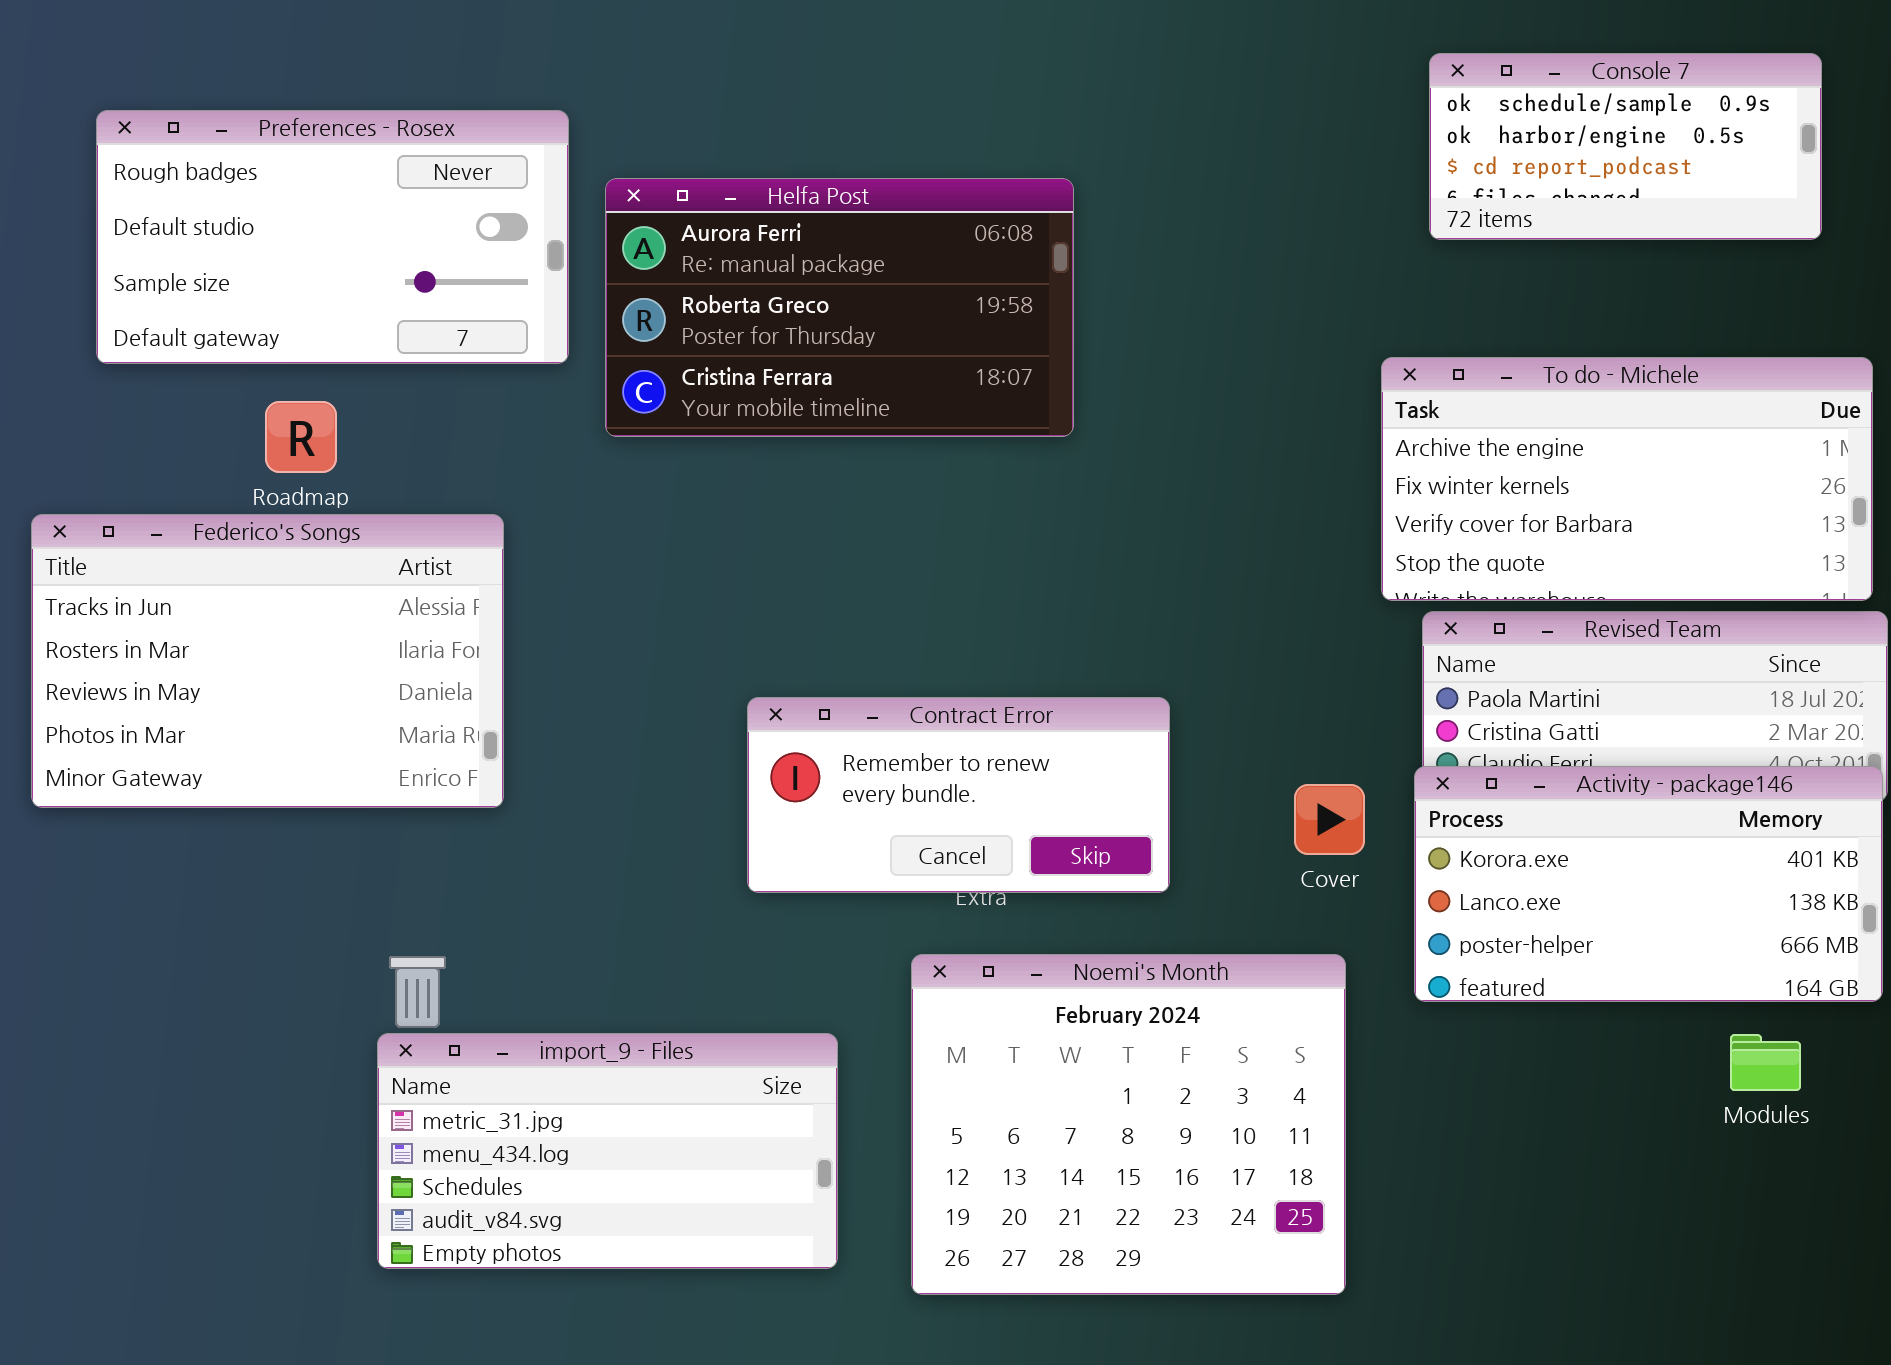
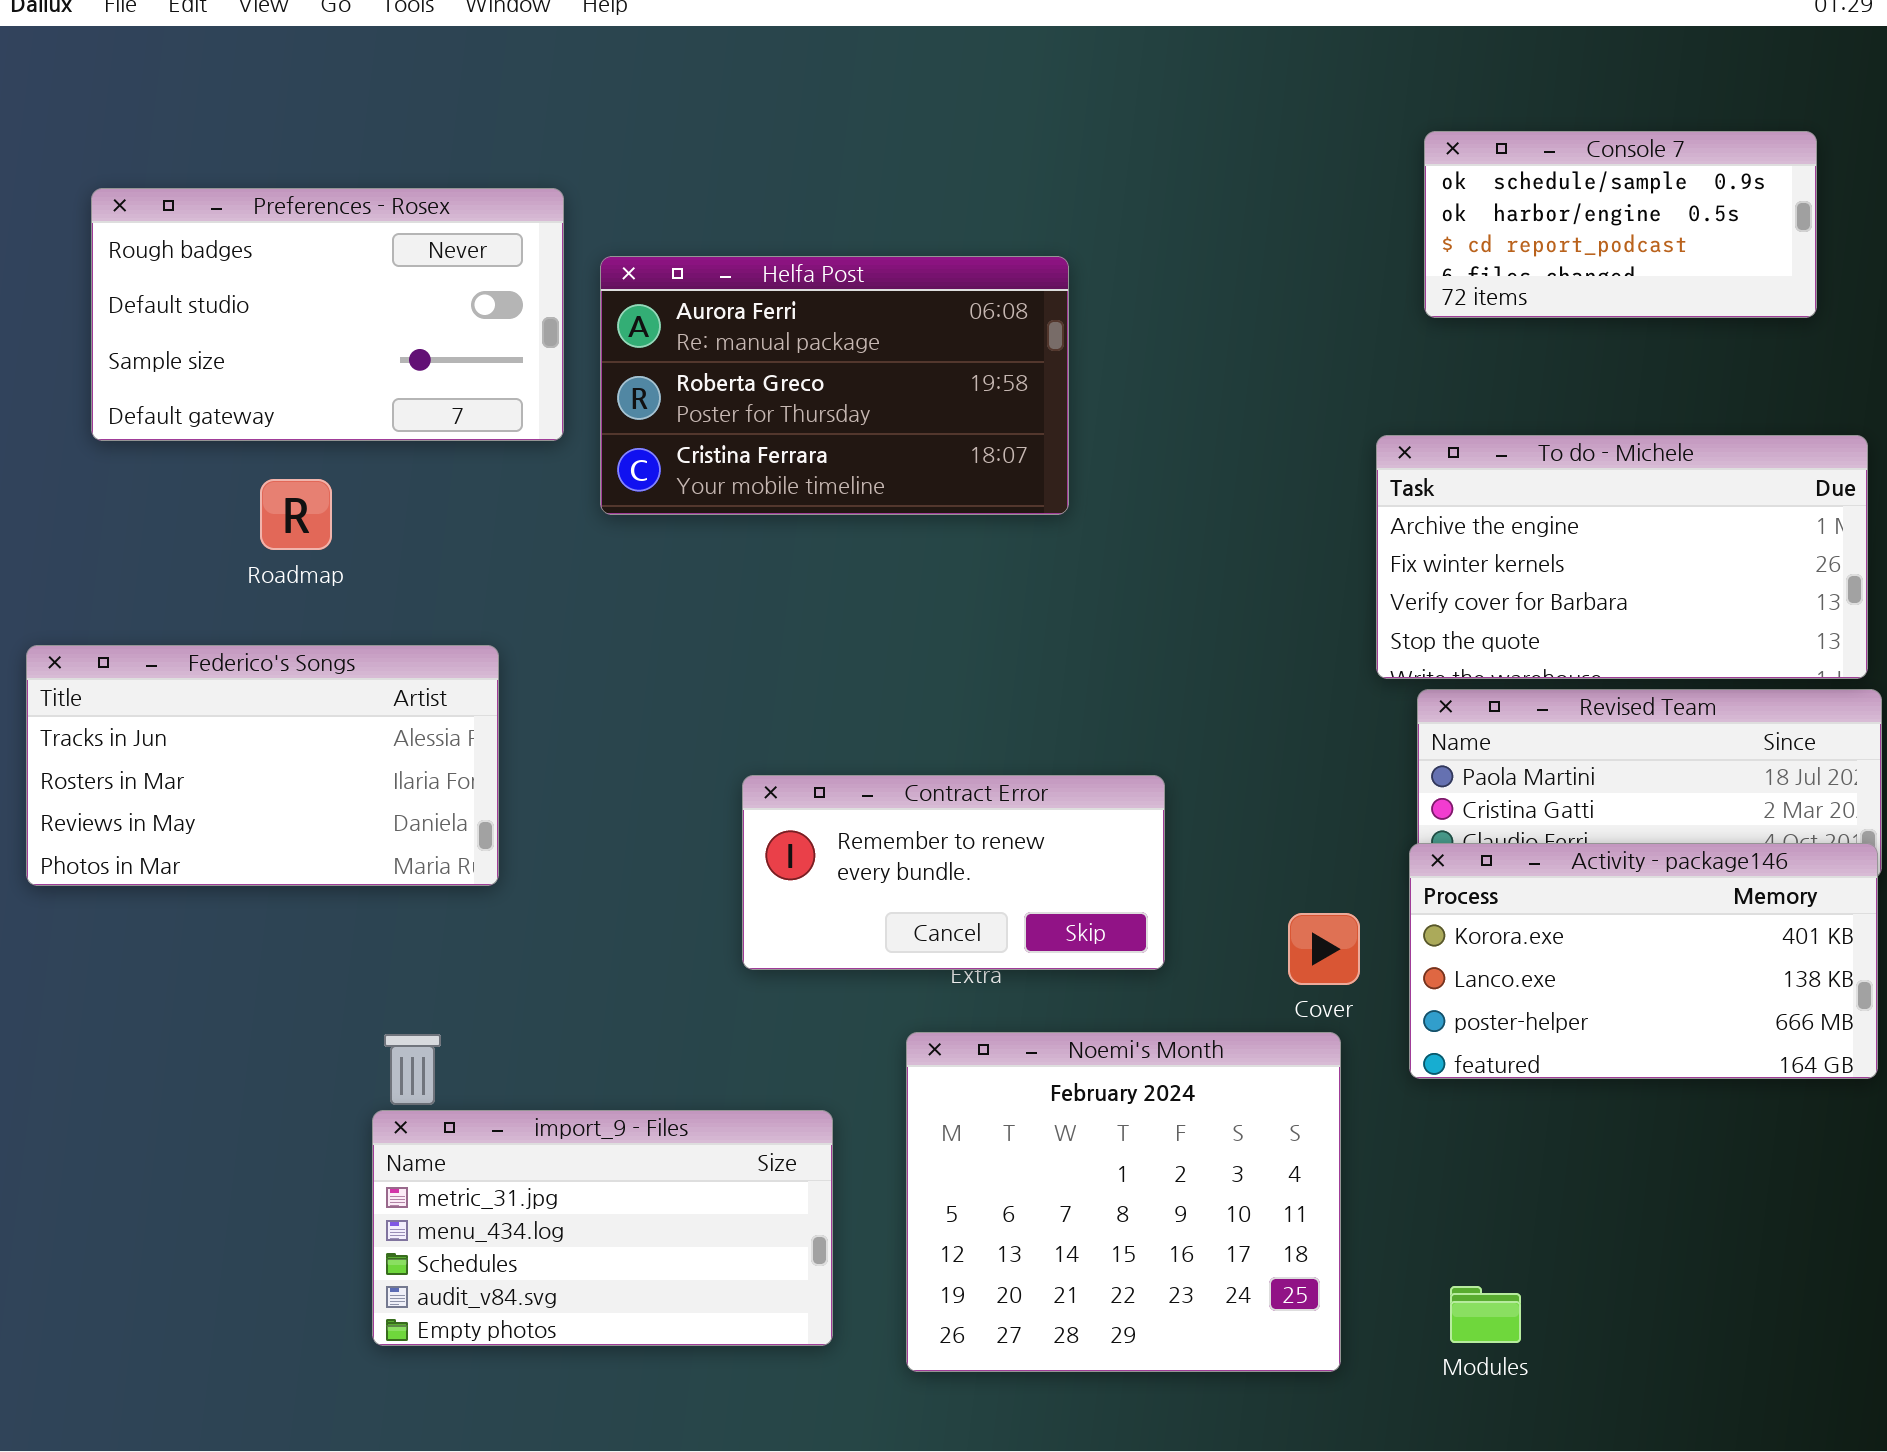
Federico's Songs: [31,514,504,808] -> [26,645,499,886], resized
Cover: [1294,784,1365,855] -> [1288,913,1360,985], moved
Modules: [1730,1034,1801,1091] -> [1450,1286,1521,1343], moved

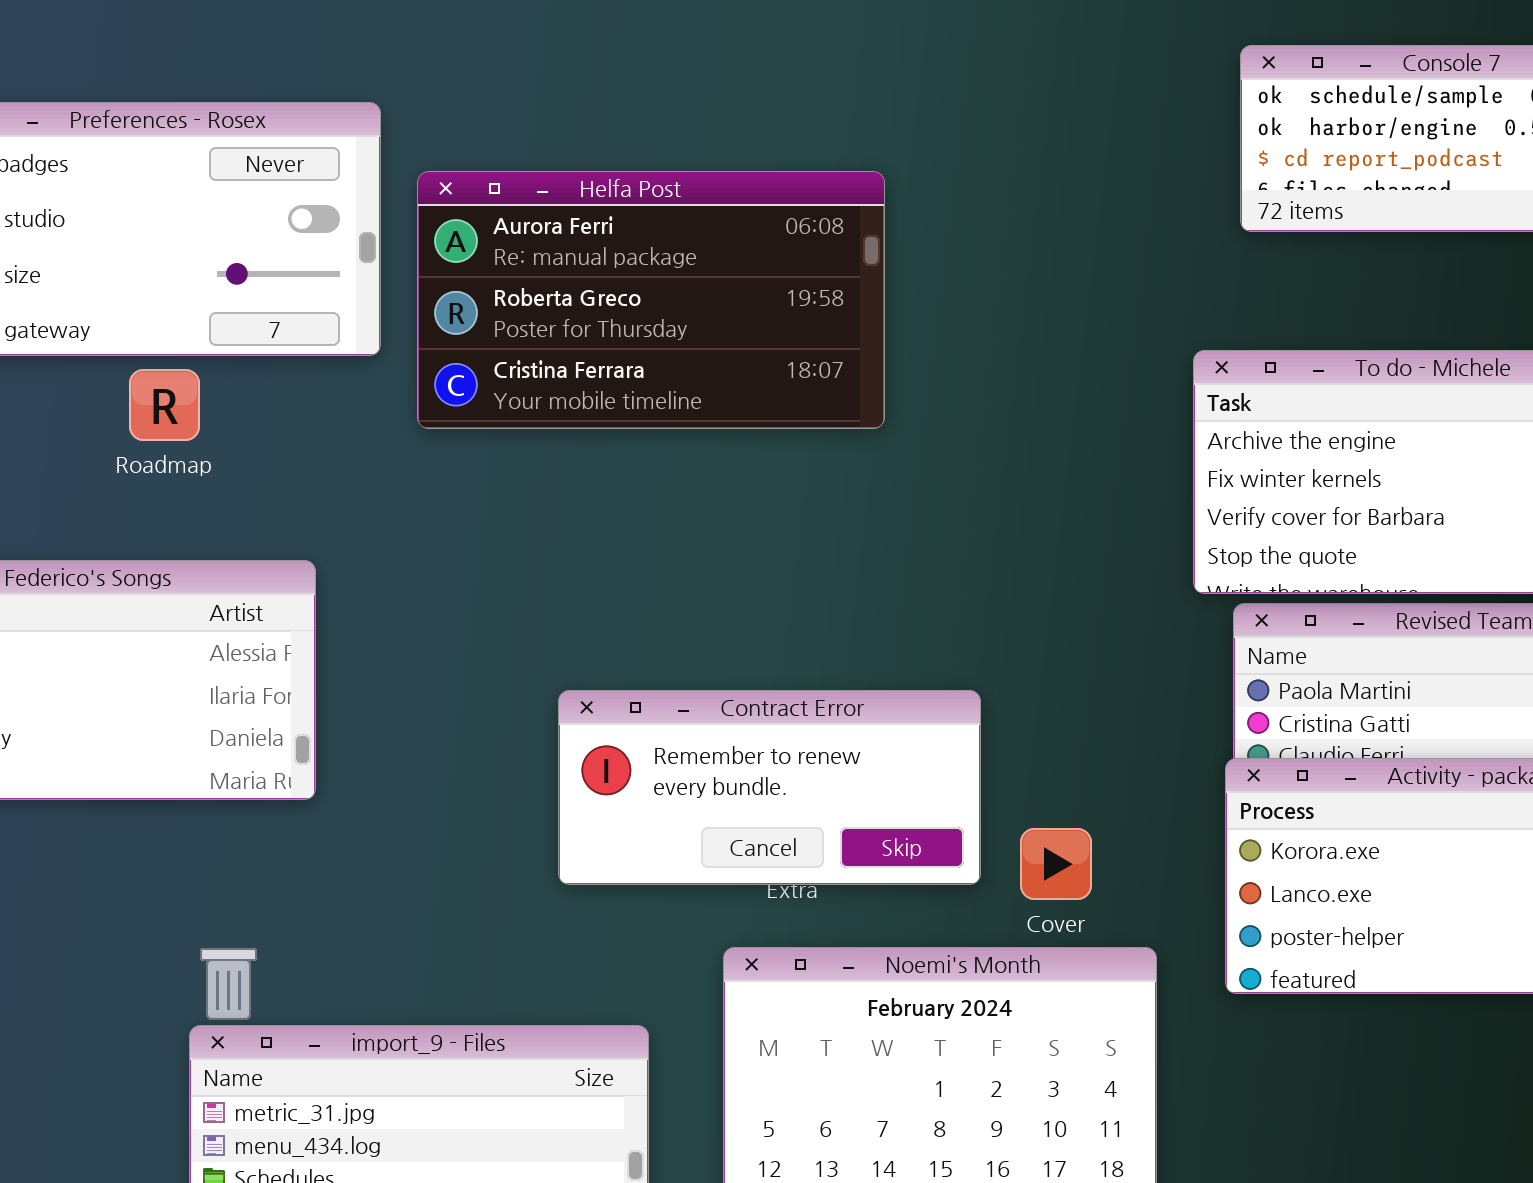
Roadmap: [260,479,332,550] -> [129,369,200,441], moved
Cover: [1288,913,1360,985] -> [1020,828,1092,900], moved

